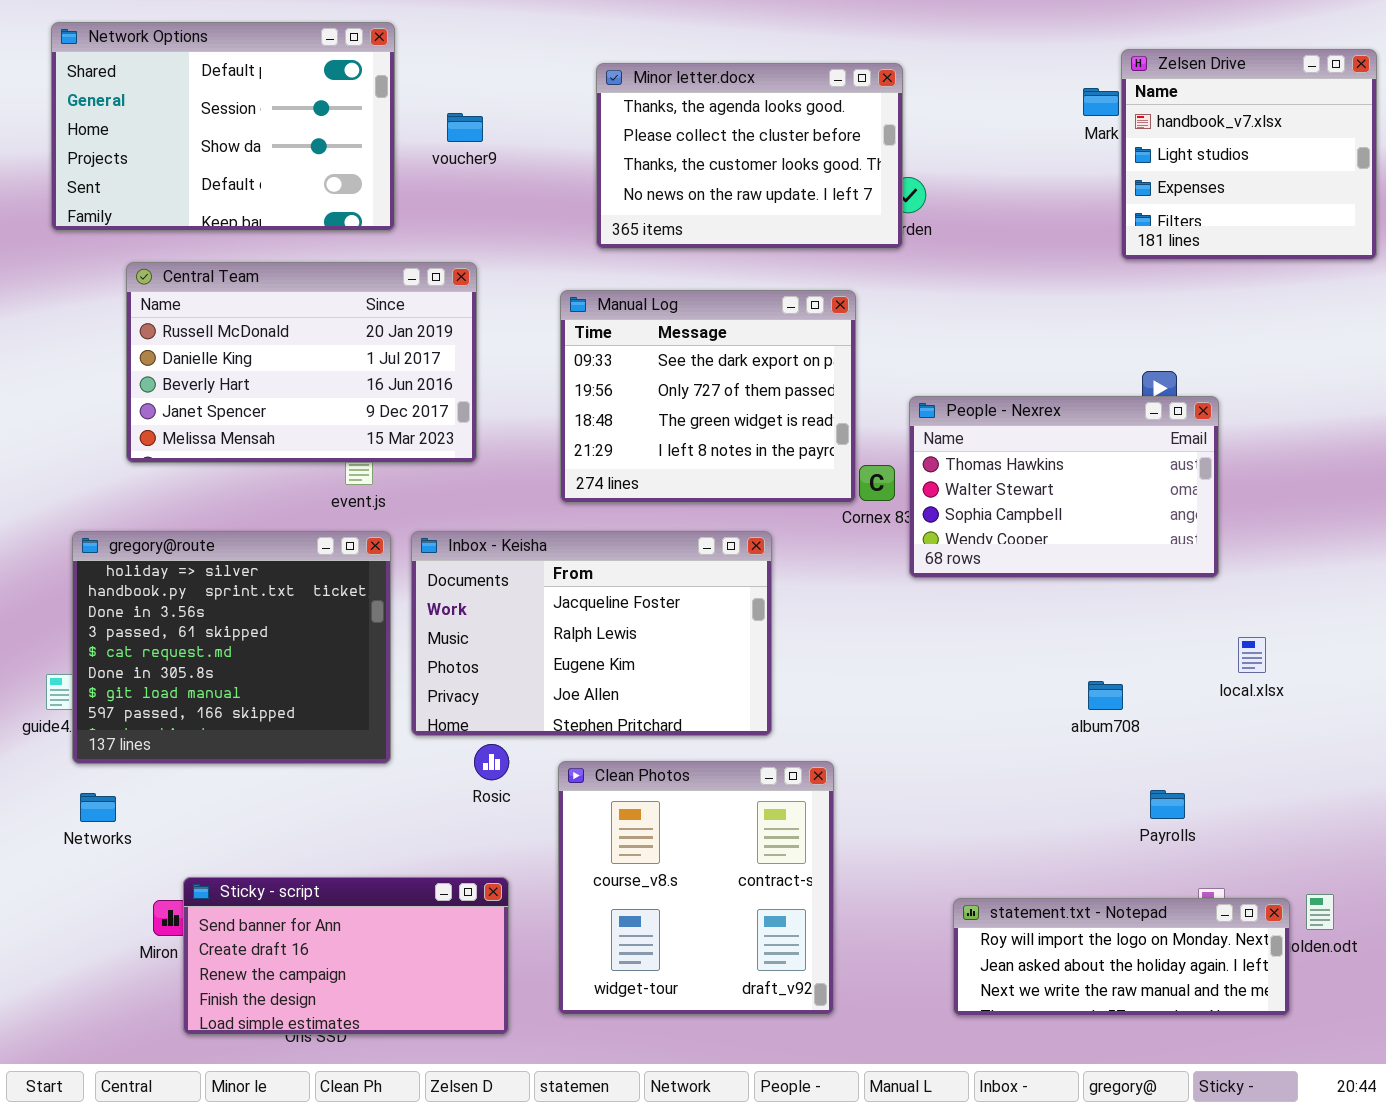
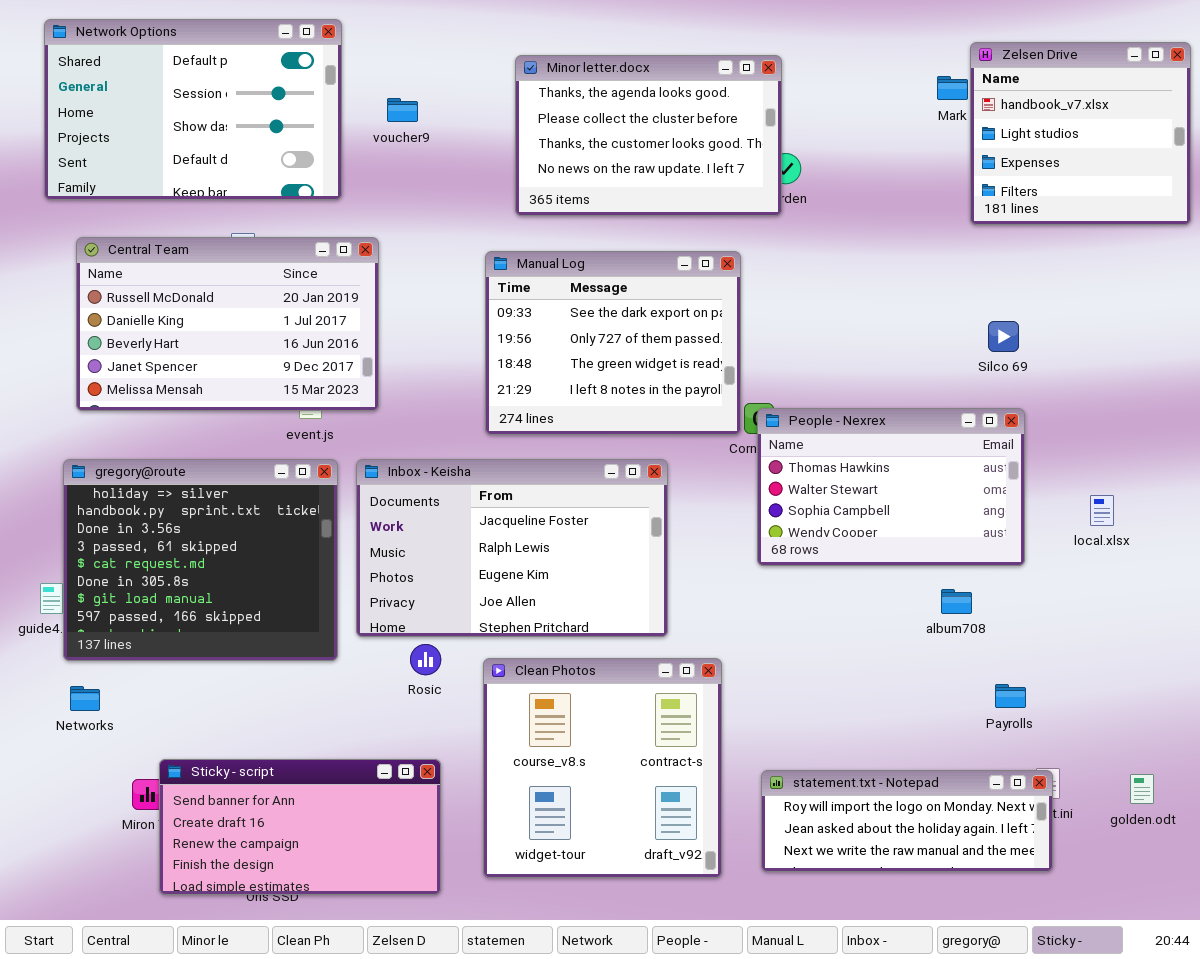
Central Team: [126,262,477,463] -> [76,237,379,411], moved
People - Nexrex: [909,396,1219,578] -> [757,408,1025,566], moved
local.xlsx: [1238,637,1266,673] -> [1090,495,1114,526], moved
statement.txt - Notepad: [953,898,1290,1016] -> [761,770,1053,872], moved

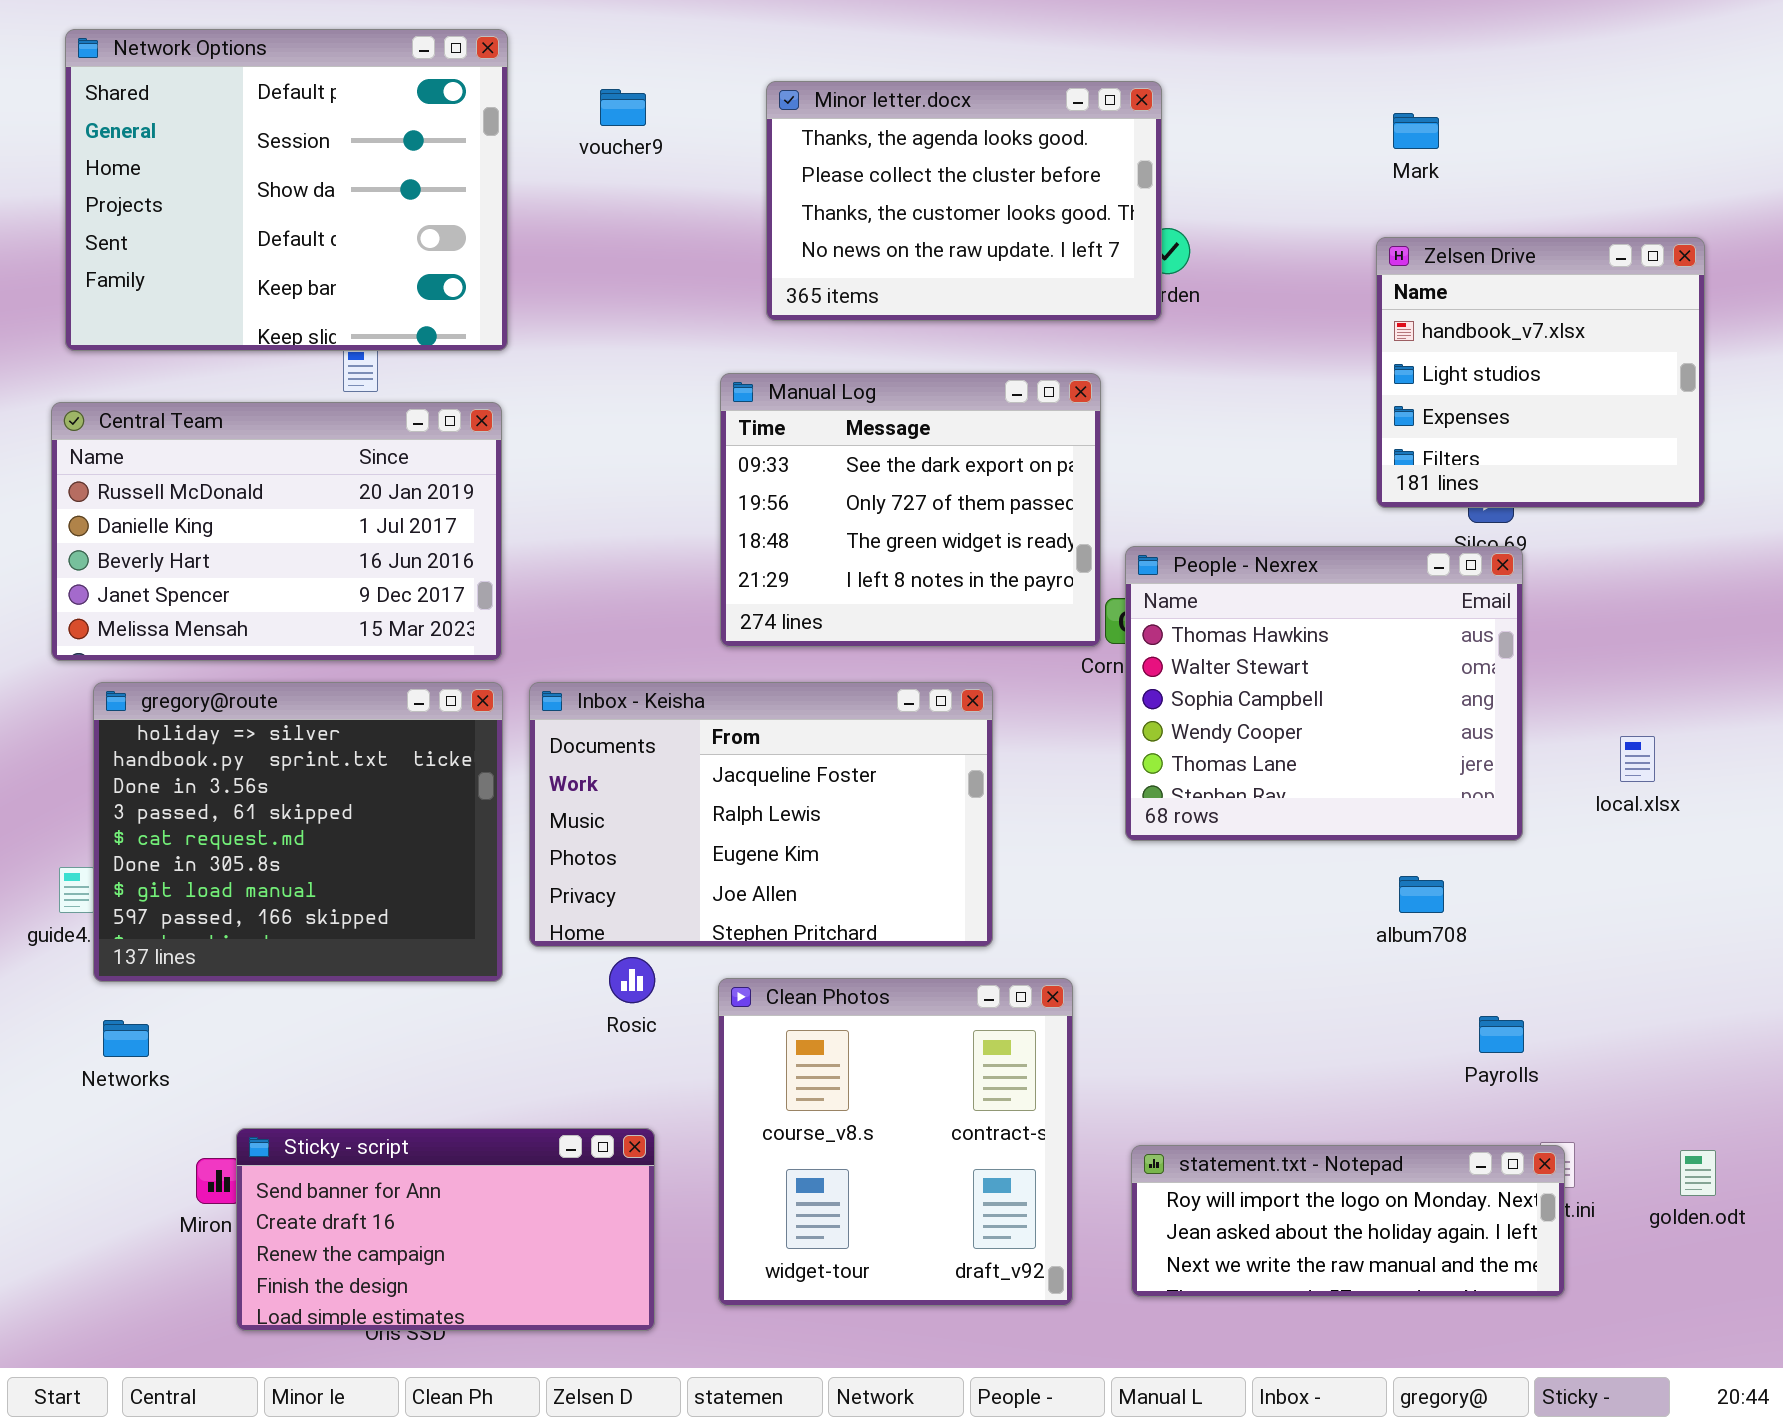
Network Options: [44,19,342,200] -> [65,29,508,351], resized
Zelsen Drive: [970,42,1191,225] -> [1376,237,1705,508], moved
voucher9: [387,98,418,122] -> [600,89,646,126], moved
Central Team: [76,237,379,411] -> [51,402,502,661], moved
People - Nexrex: [757,408,1025,566] -> [1125,546,1523,841], resized

